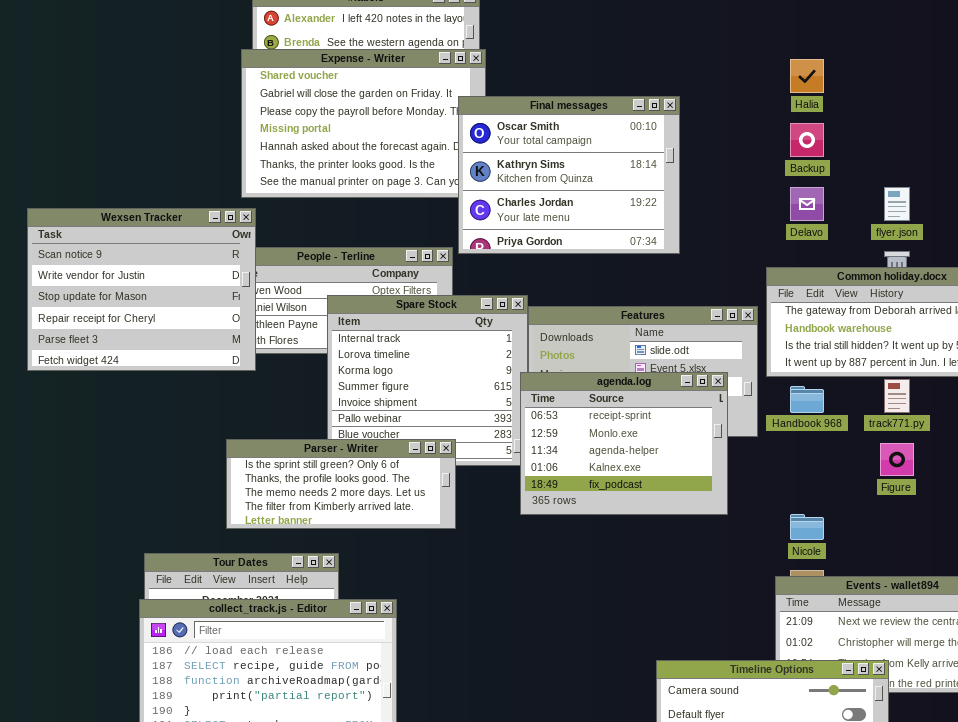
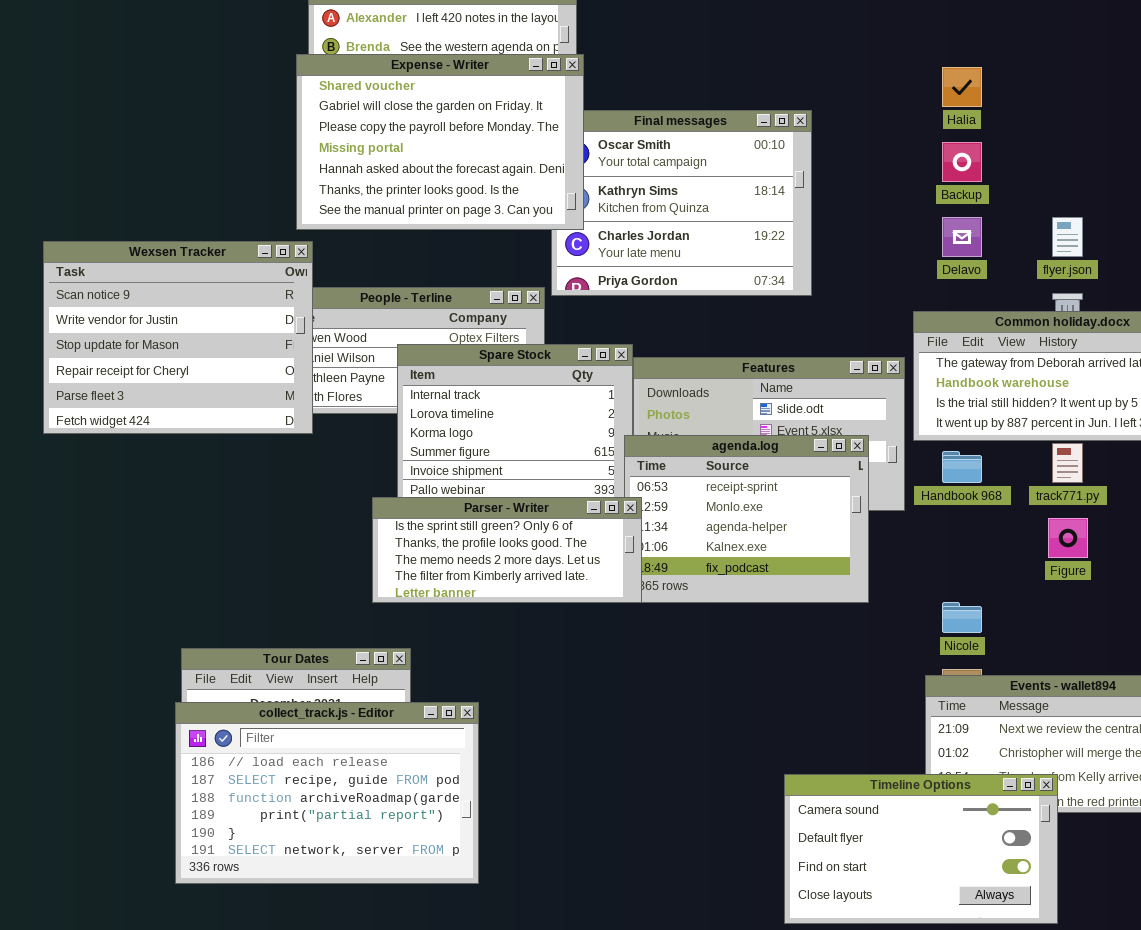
Expense - Writer: [241,49,486,198] -> [296,54,584,230], raised
Parser - Writer: [226,439,456,529] -> [372,497,642,603], moved

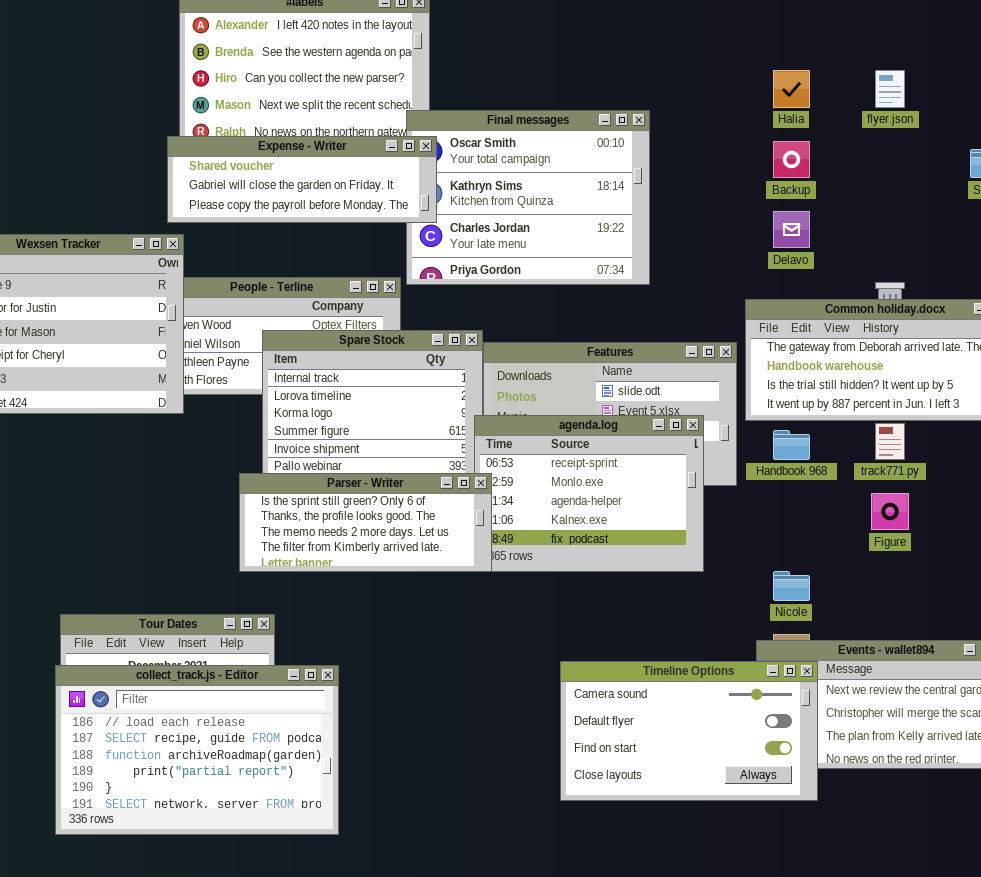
Expense - Writer: [296,54,584,230] -> [167,136,437,223], resized
flyer.json: [1052,217,1083,257] -> [875,70,905,108], moved
Timeline Options: [784,774,1058,924] -> [560,661,818,801], moved

